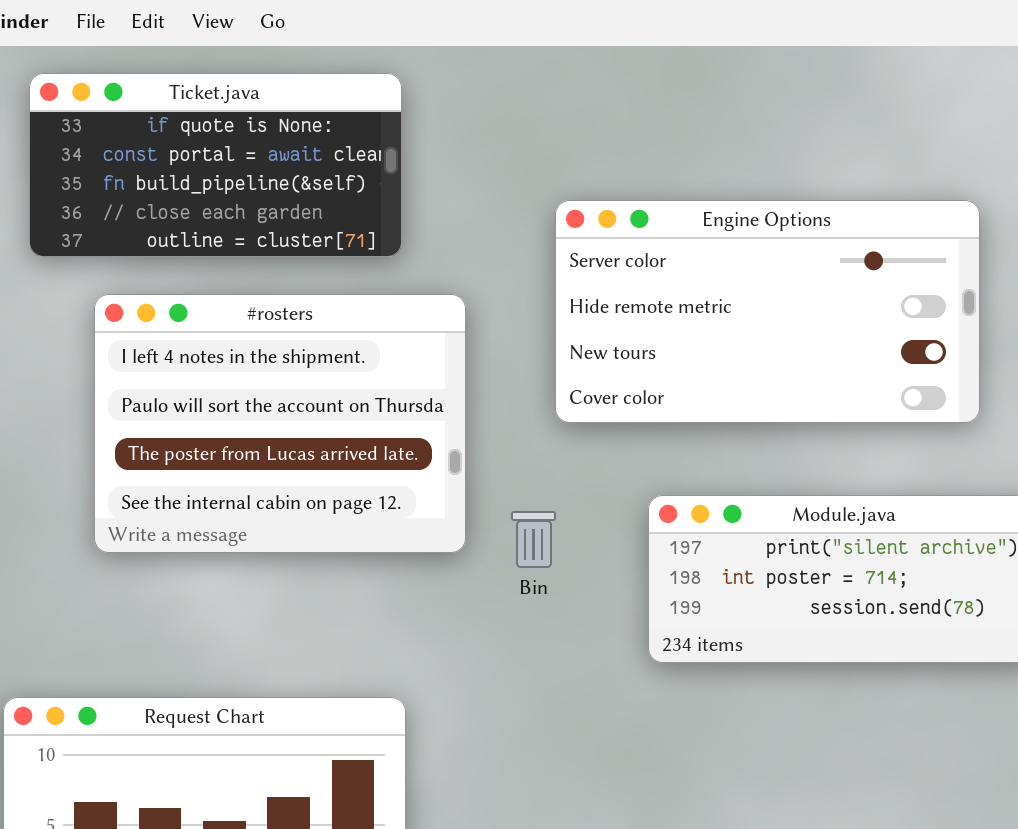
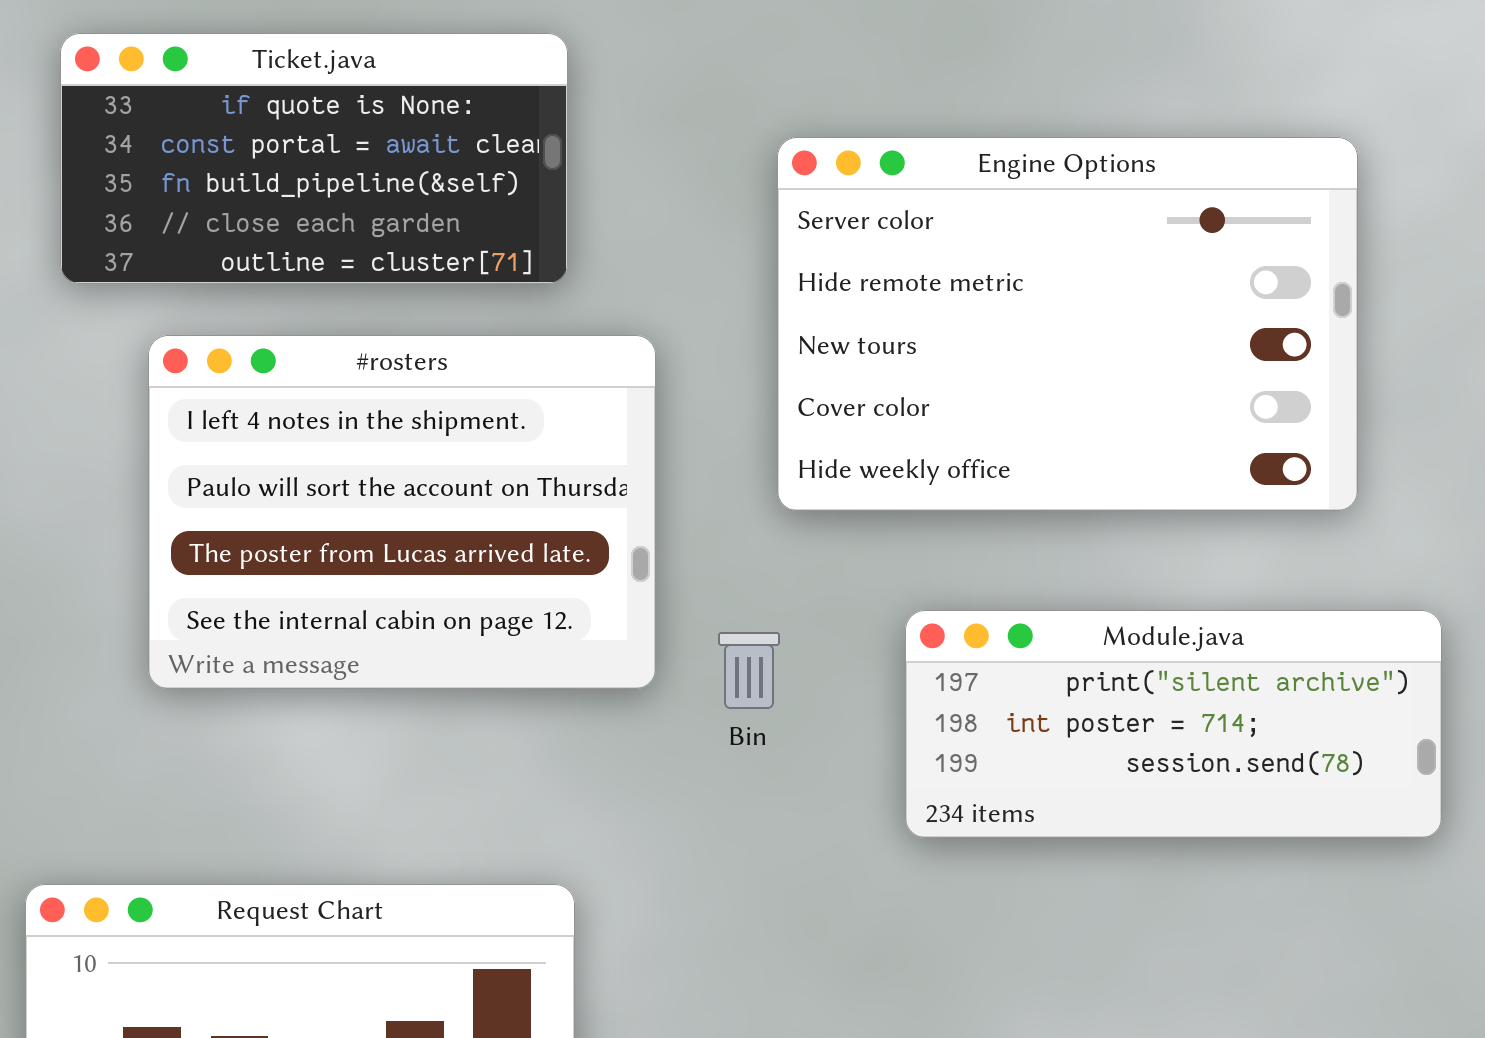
Engine Options: [555,200,980,423] -> [777,137,1358,511], resized

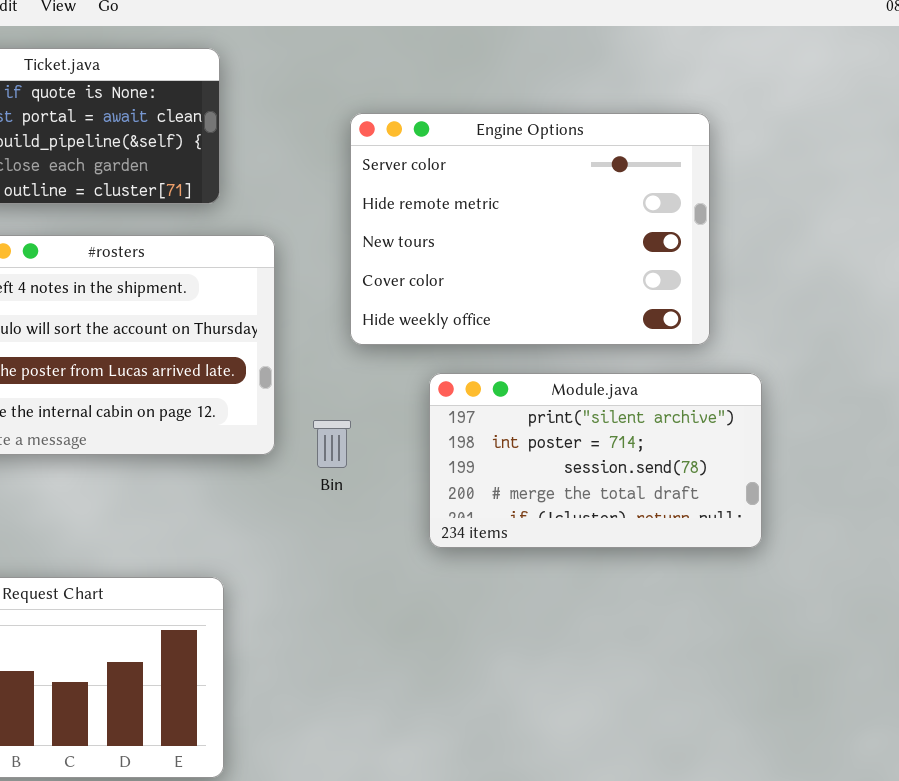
Module.java: [905,610,1442,838] -> [429,373,762,548], resized

